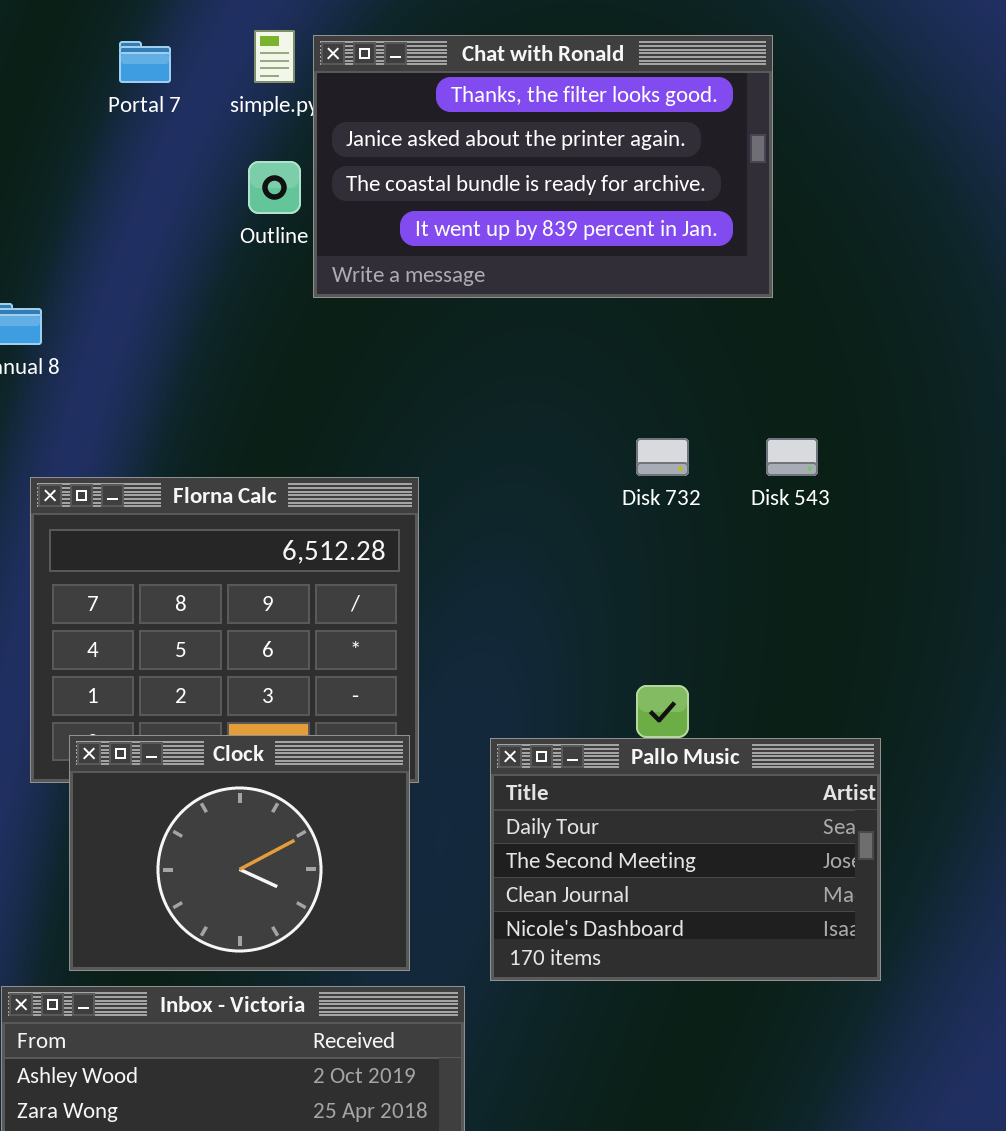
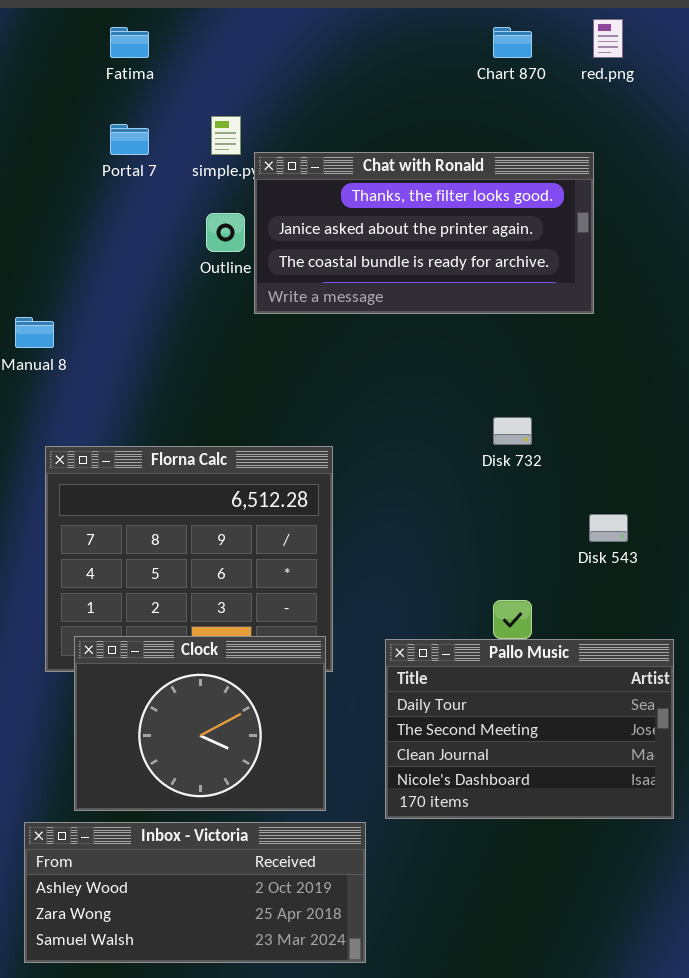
Chat with Ronald: [313,35,773,298] -> [254,152,594,314], resized
Disk 543: [766,438,818,476] -> [589,514,628,542], moved

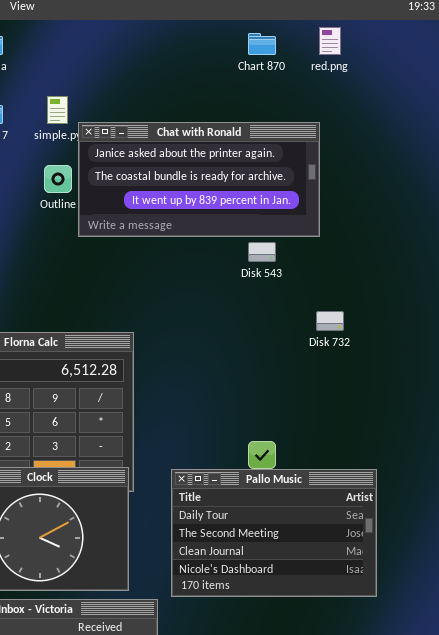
Chat with Ronald: [254,152,594,314] -> [78,122,320,237], scrolled down 1 row
Disk 732: [493,417,532,445] -> [316,311,344,331], moved
Disk 543: [589,514,628,542] -> [248,242,276,262], moved

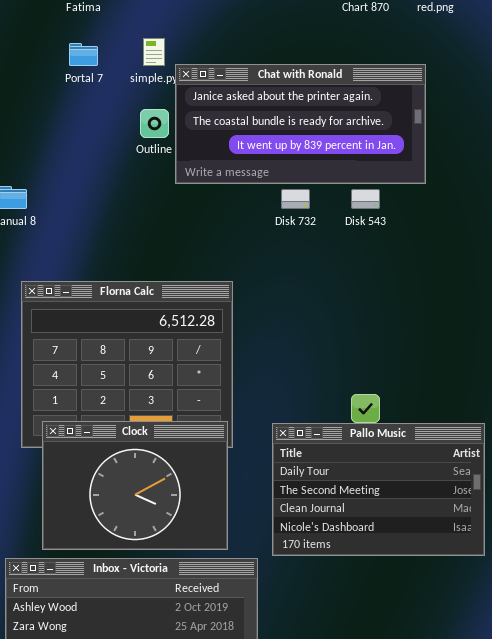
Disk 732: [316,311,344,331] -> [281,189,310,209], moved

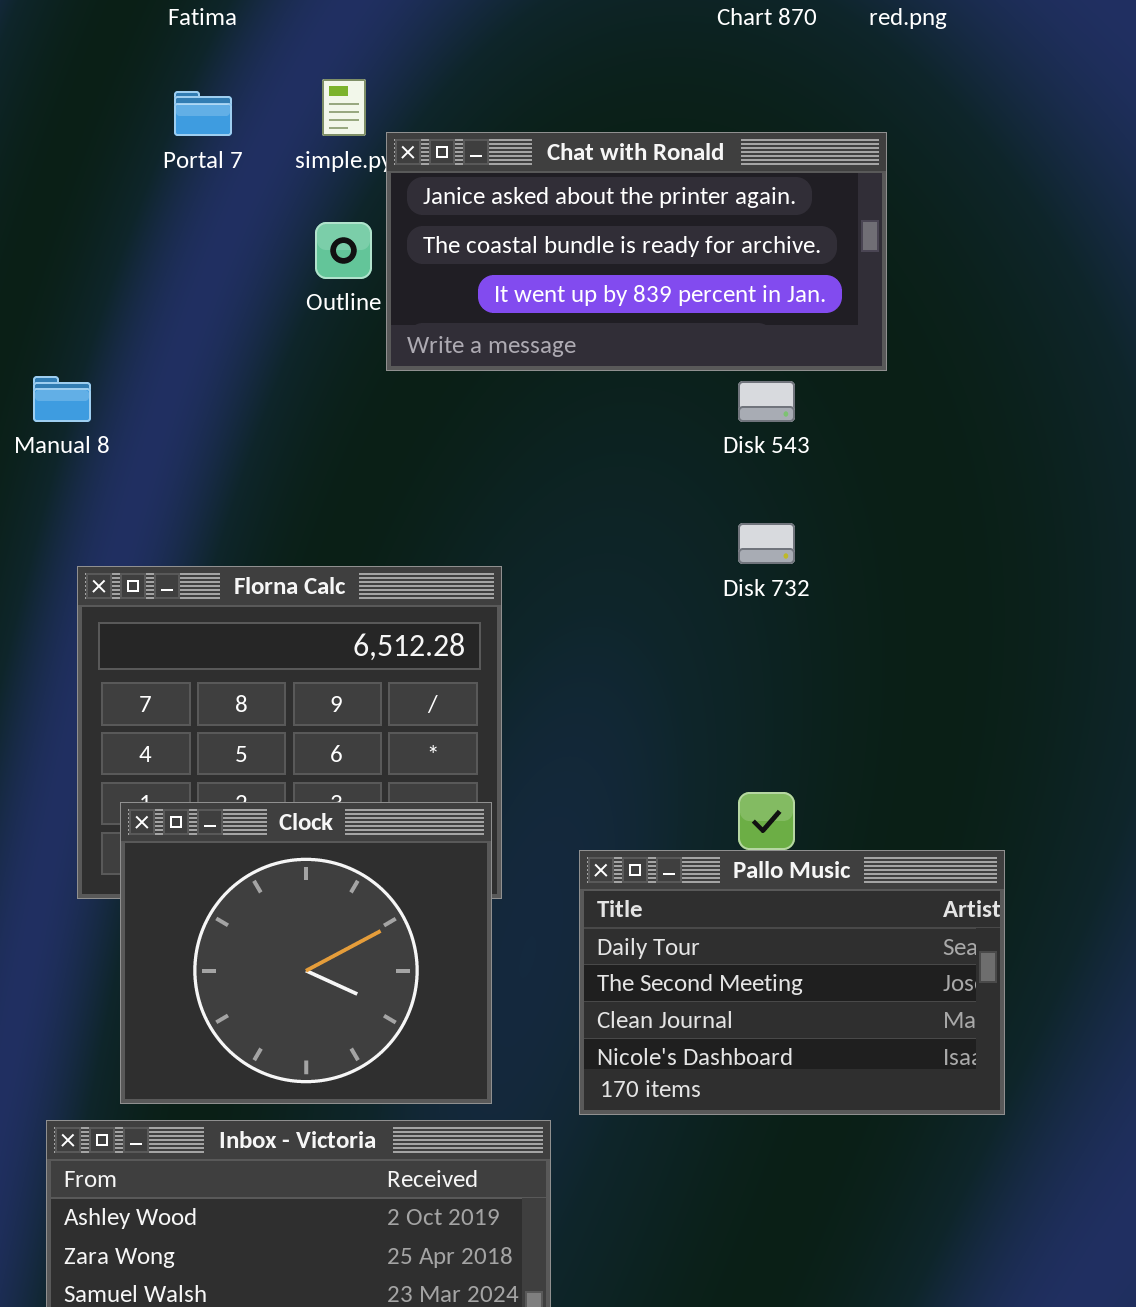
Disk 732: [281,189,310,209] -> [738,523,795,564], moved
Clock: [42,421,228,550] -> [120,802,492,1104], resized

